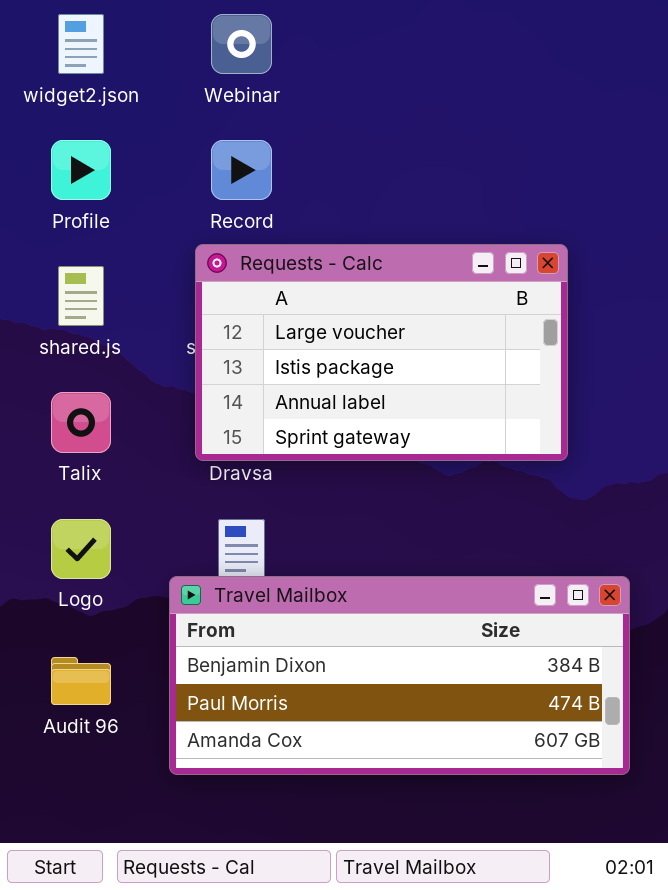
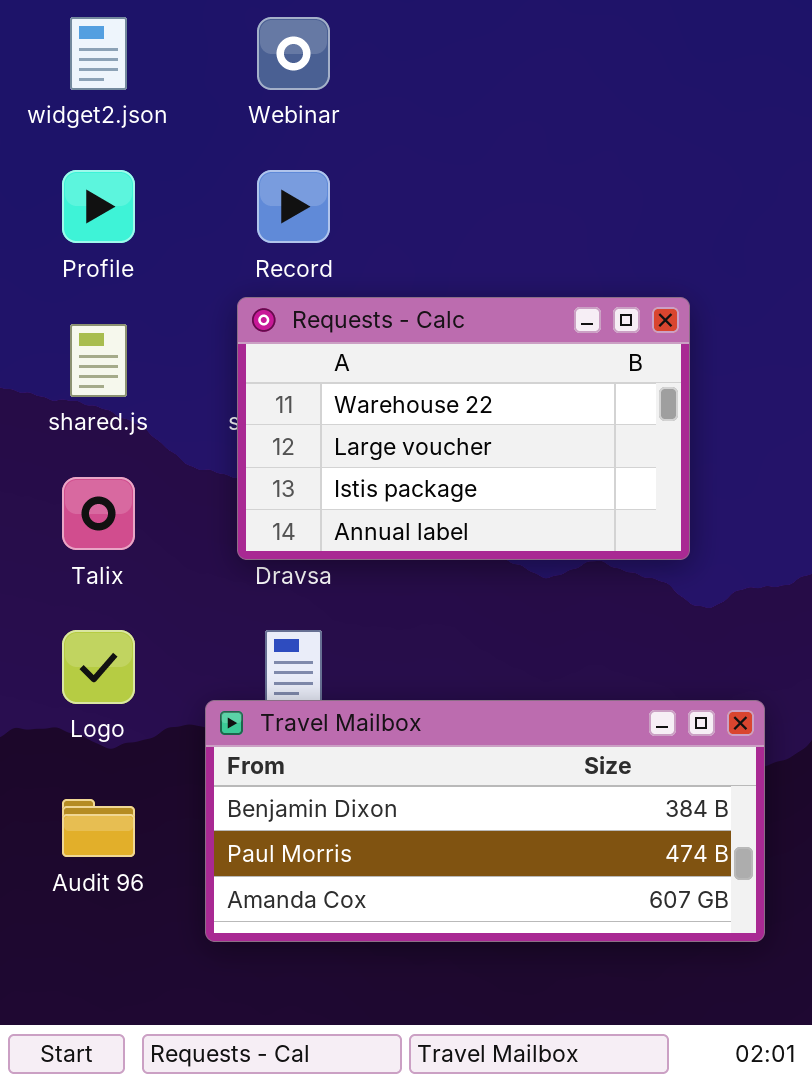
Requests - Calc: [195,244,568,461] -> [237,297,690,560], scrolled up 1 row

